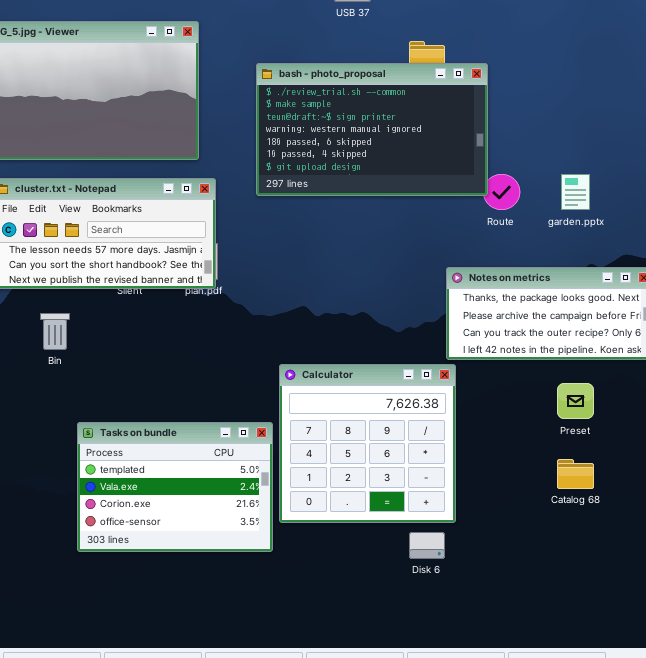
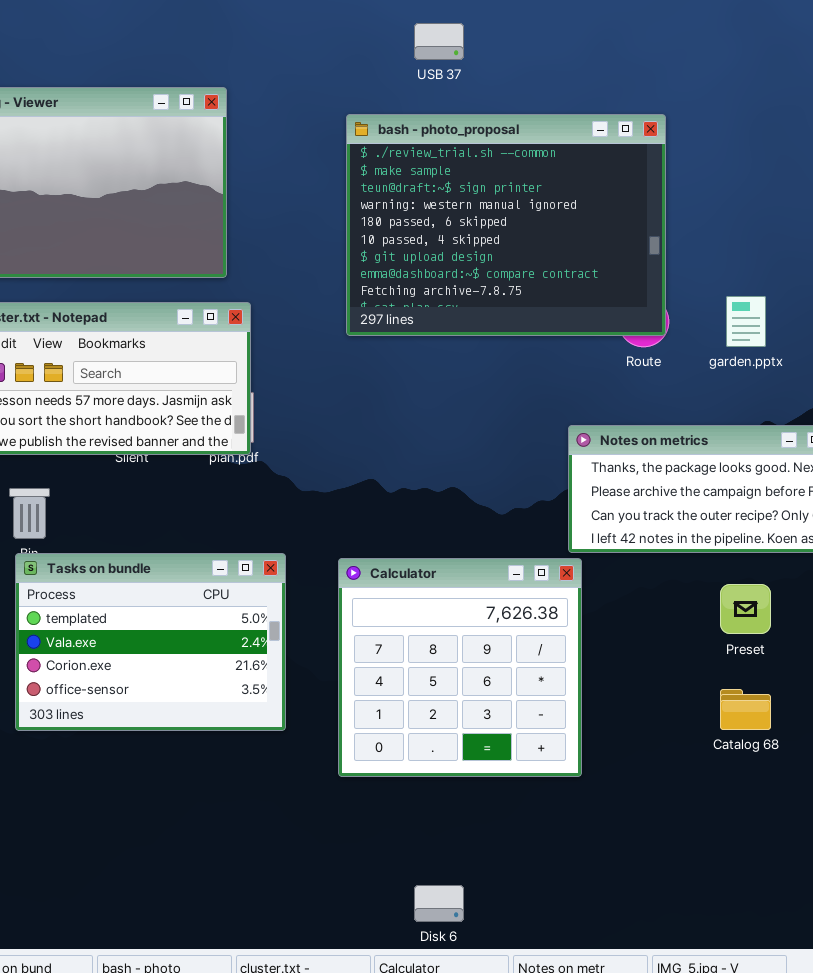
bash - photo_proposal: [256,63,488,196] -> [346,114,666,336], moved, resized
Tasks on bundle: [77,422,273,552] -> [15,553,286,731], moved
Disk 6: [409,532,445,559] -> [414,885,464,922], moved

